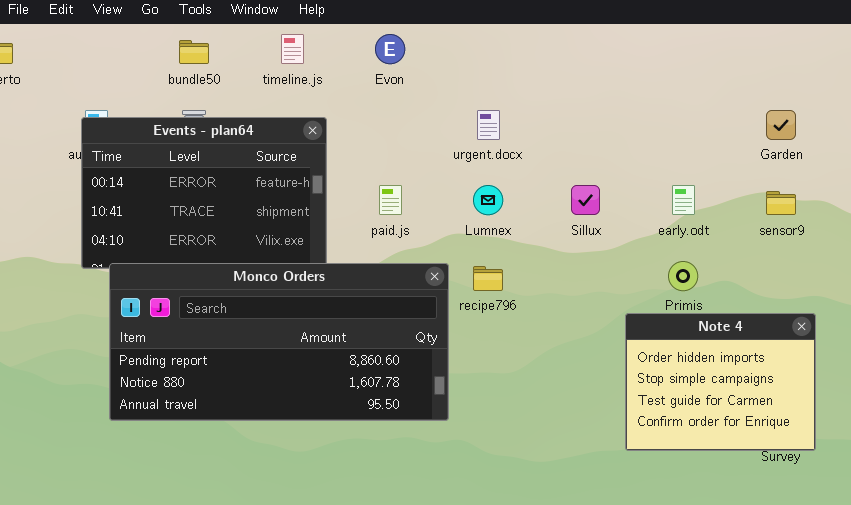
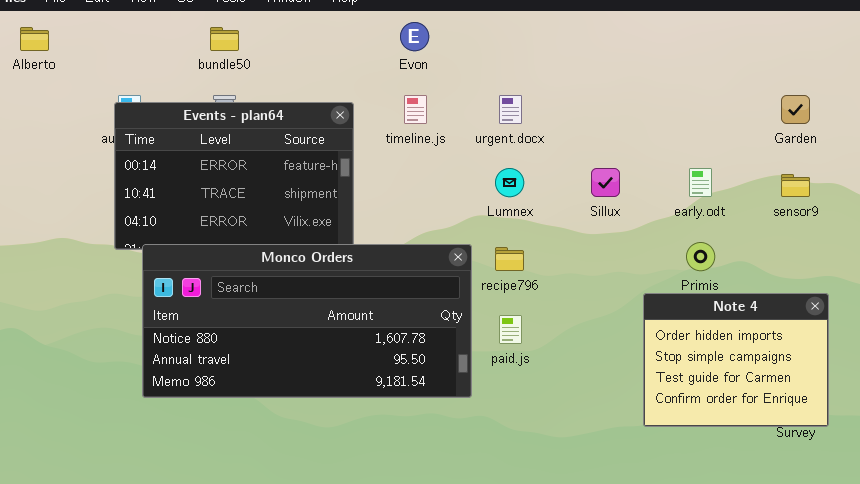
timeline.js: [281,34,304,64] -> [404,95,427,124], moved
paid.js: [379,185,402,215] -> [499,315,522,344], moved
Monco Orders: [109,263,449,421] -> [142,244,472,398], scrolled down 1 row

